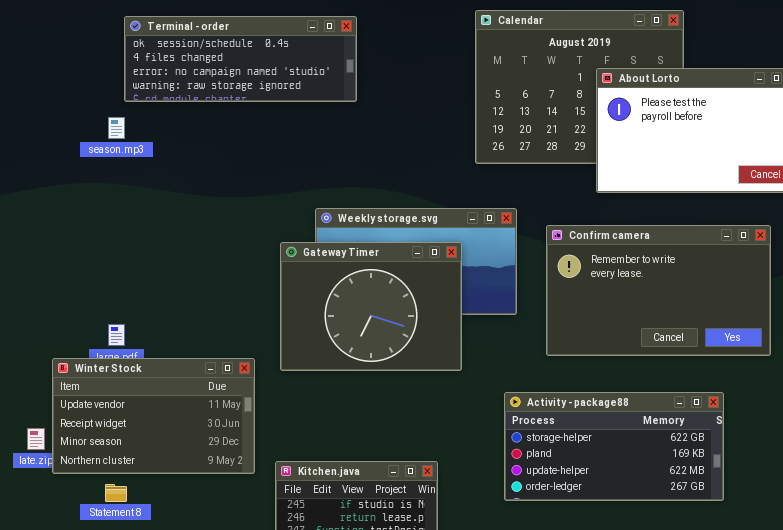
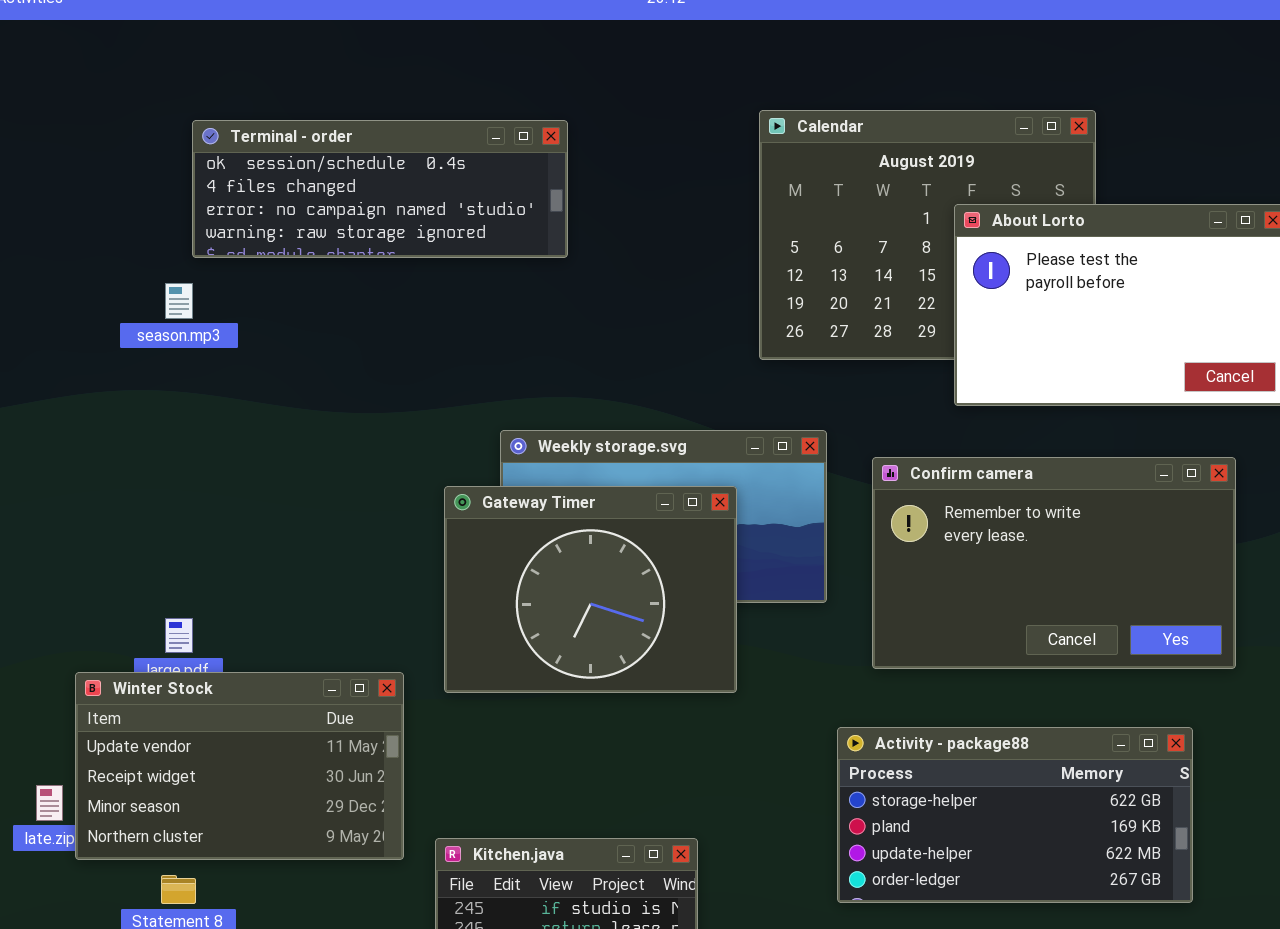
Activity - package88: [504,392,724,501] -> [837,727,1193,903], moved

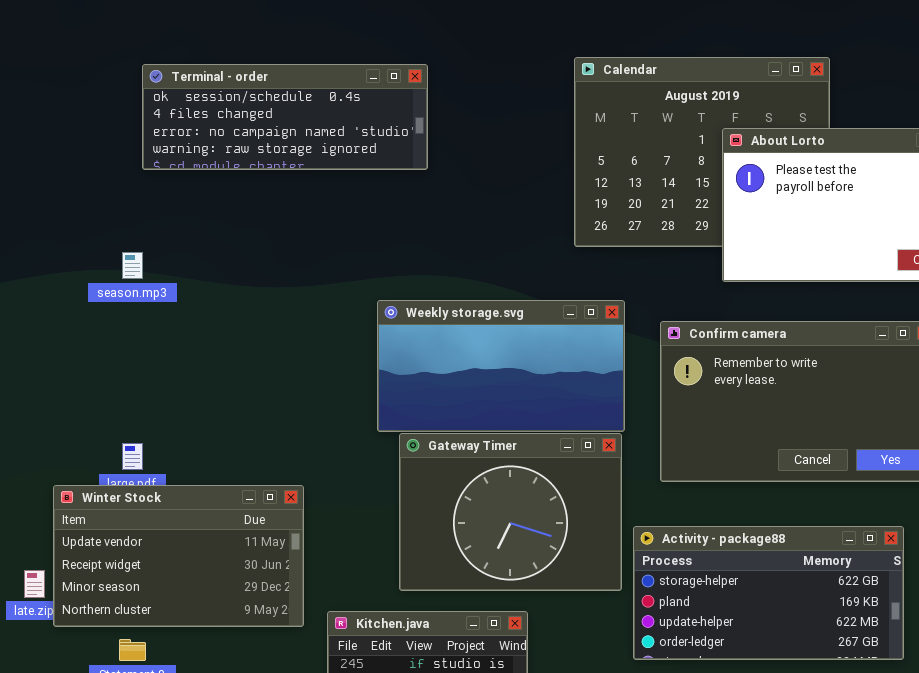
season.mp3: [165,283,193,319] -> [122,252,143,279], moved
Gateway Timer: [444,486,737,693] -> [399,433,622,591], moved

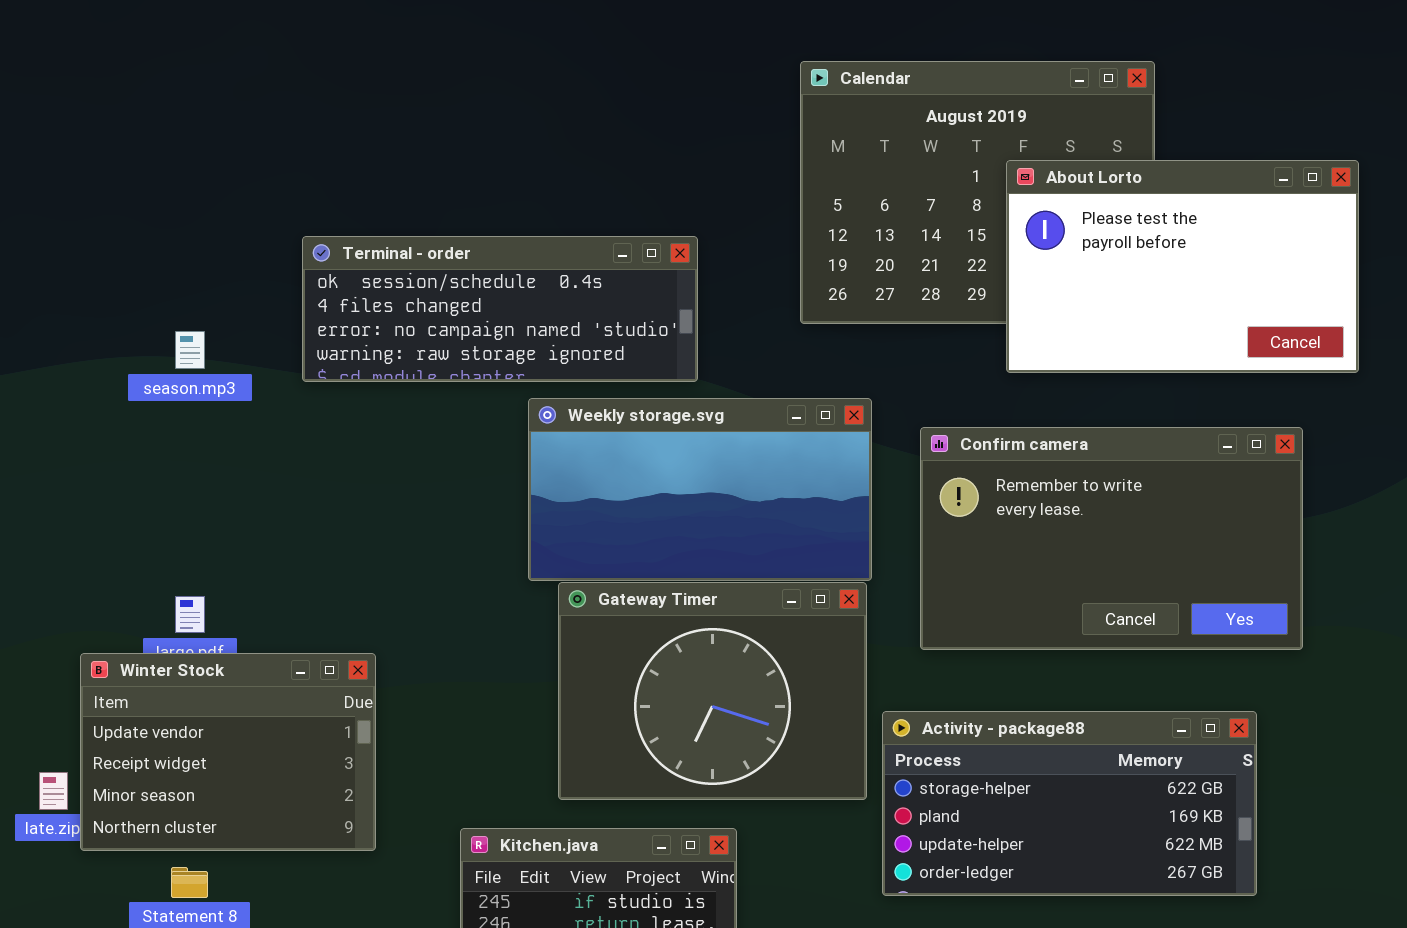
Terminal - order: [142,64,428,170] -> [302,236,698,382], moved
Winter Stock: [53,485,304,627] -> [80,653,376,851], resized

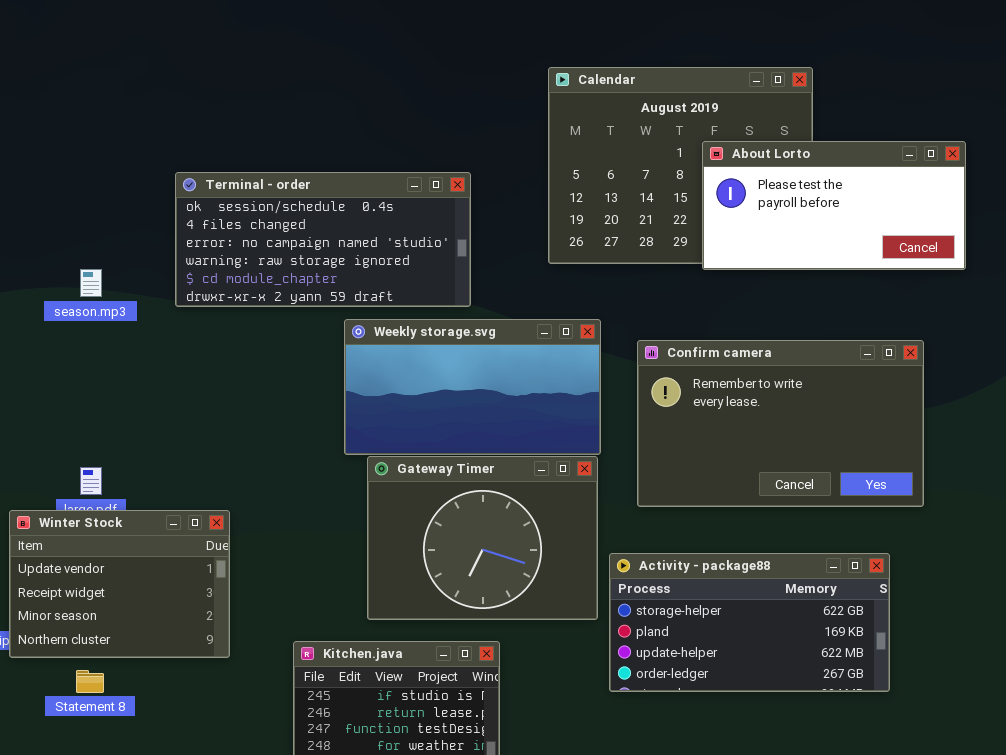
About Lorto: [1006,160,1359,373] -> [702,141,966,270], resized
Terminal - order: [302,236,698,382] -> [175,172,471,307], resized

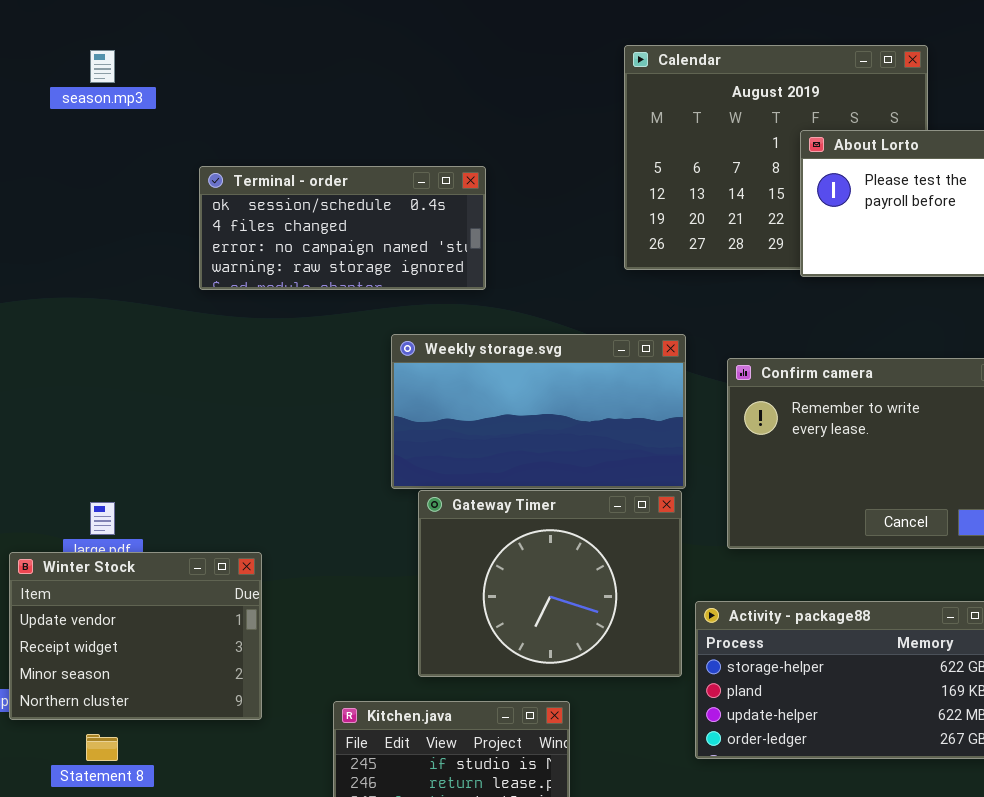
Terminal - order: [175,172,471,307] -> [199,166,486,290], resized
season.mp3: [80,269,102,297] -> [90,50,115,83], moved

